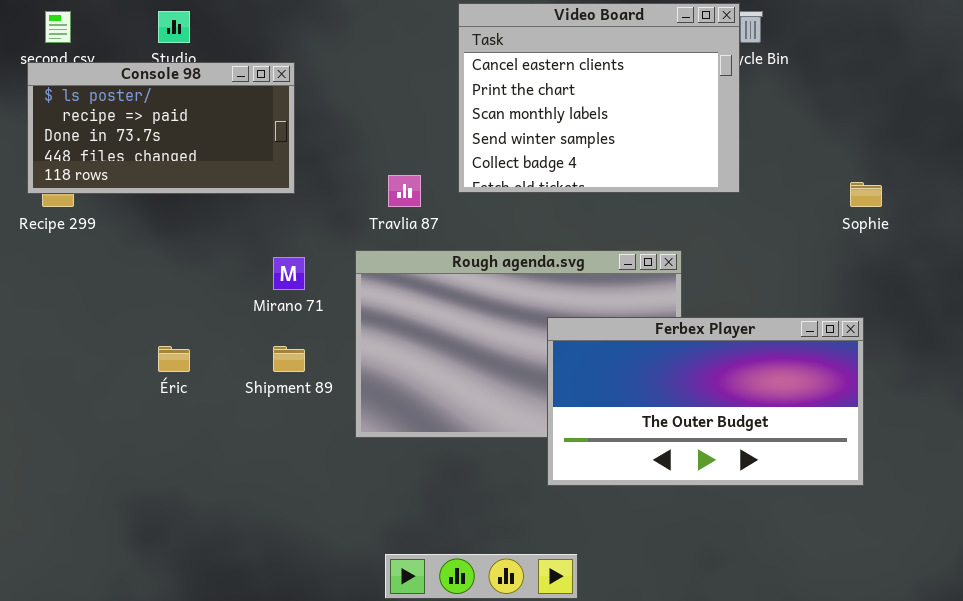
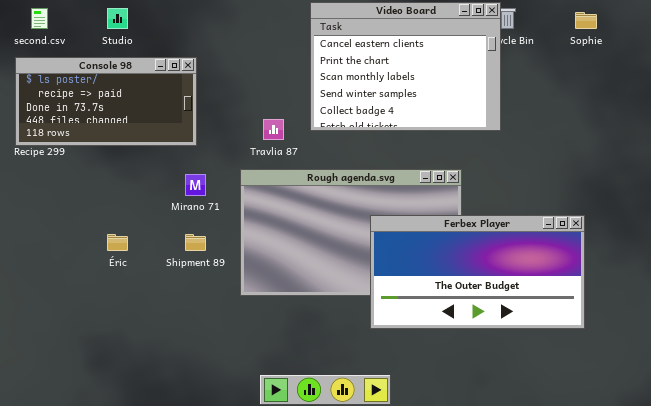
Console 98: [27,62,295,194] -> [15,57,197,146], moved
Sophie: [850,182,882,207] -> [575,12,597,29], moved

